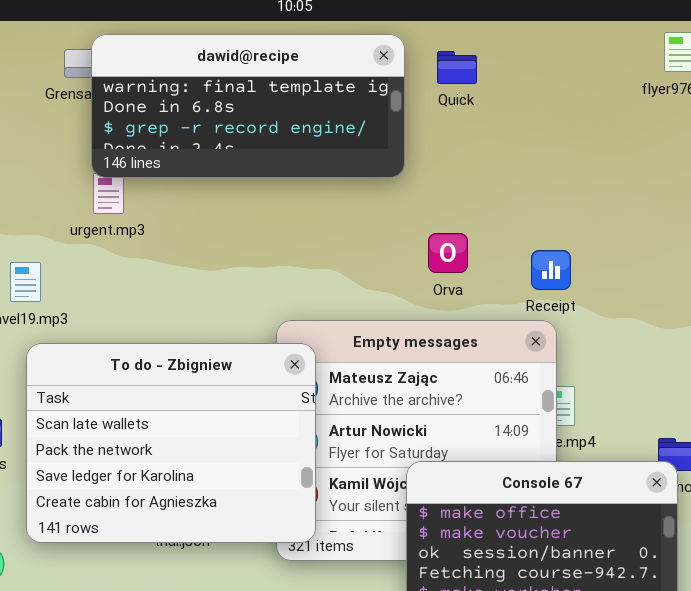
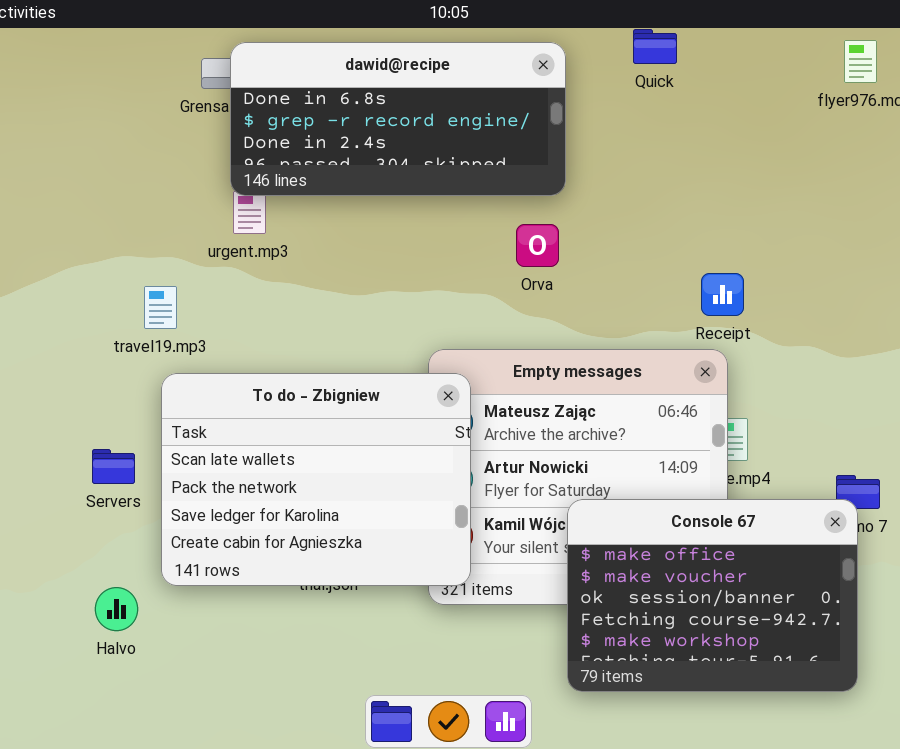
dawid@recipe: [91,34,405,178] -> [230,42,566,196], scrolled down 1 row
Quick: [437,51,477,84] -> [633,29,677,64], moved
Orva: [428,233,468,273] -> [516,224,559,267], moved

